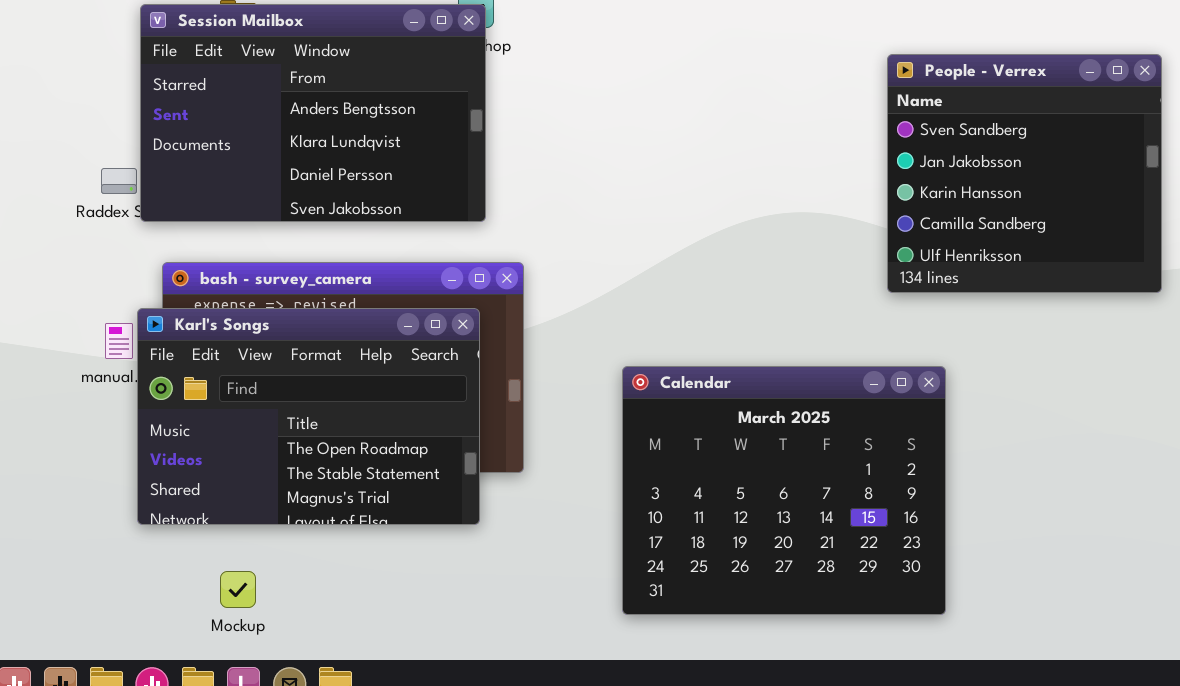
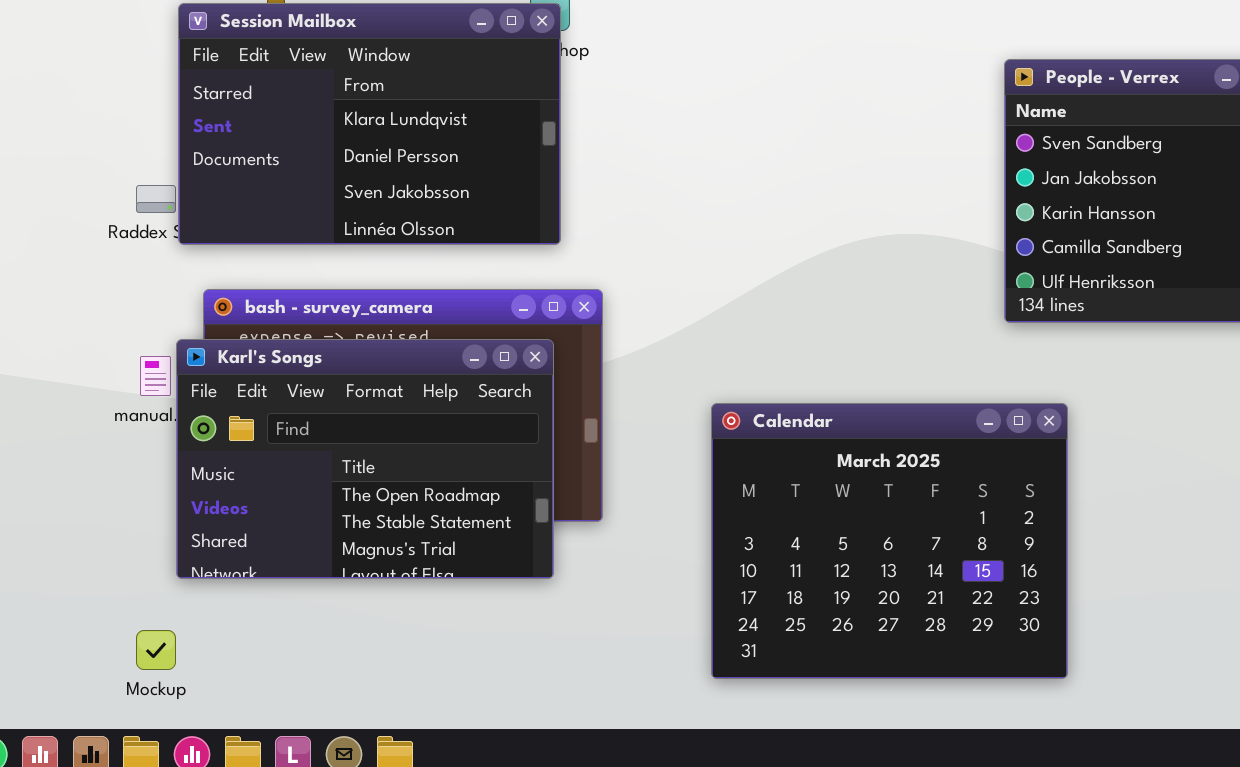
Session Mailbox: [140,4,486,222] -> [178,3,561,245], scrolled down 1 row
Mockup: [220,571,256,608] -> [136,630,176,670], moved

